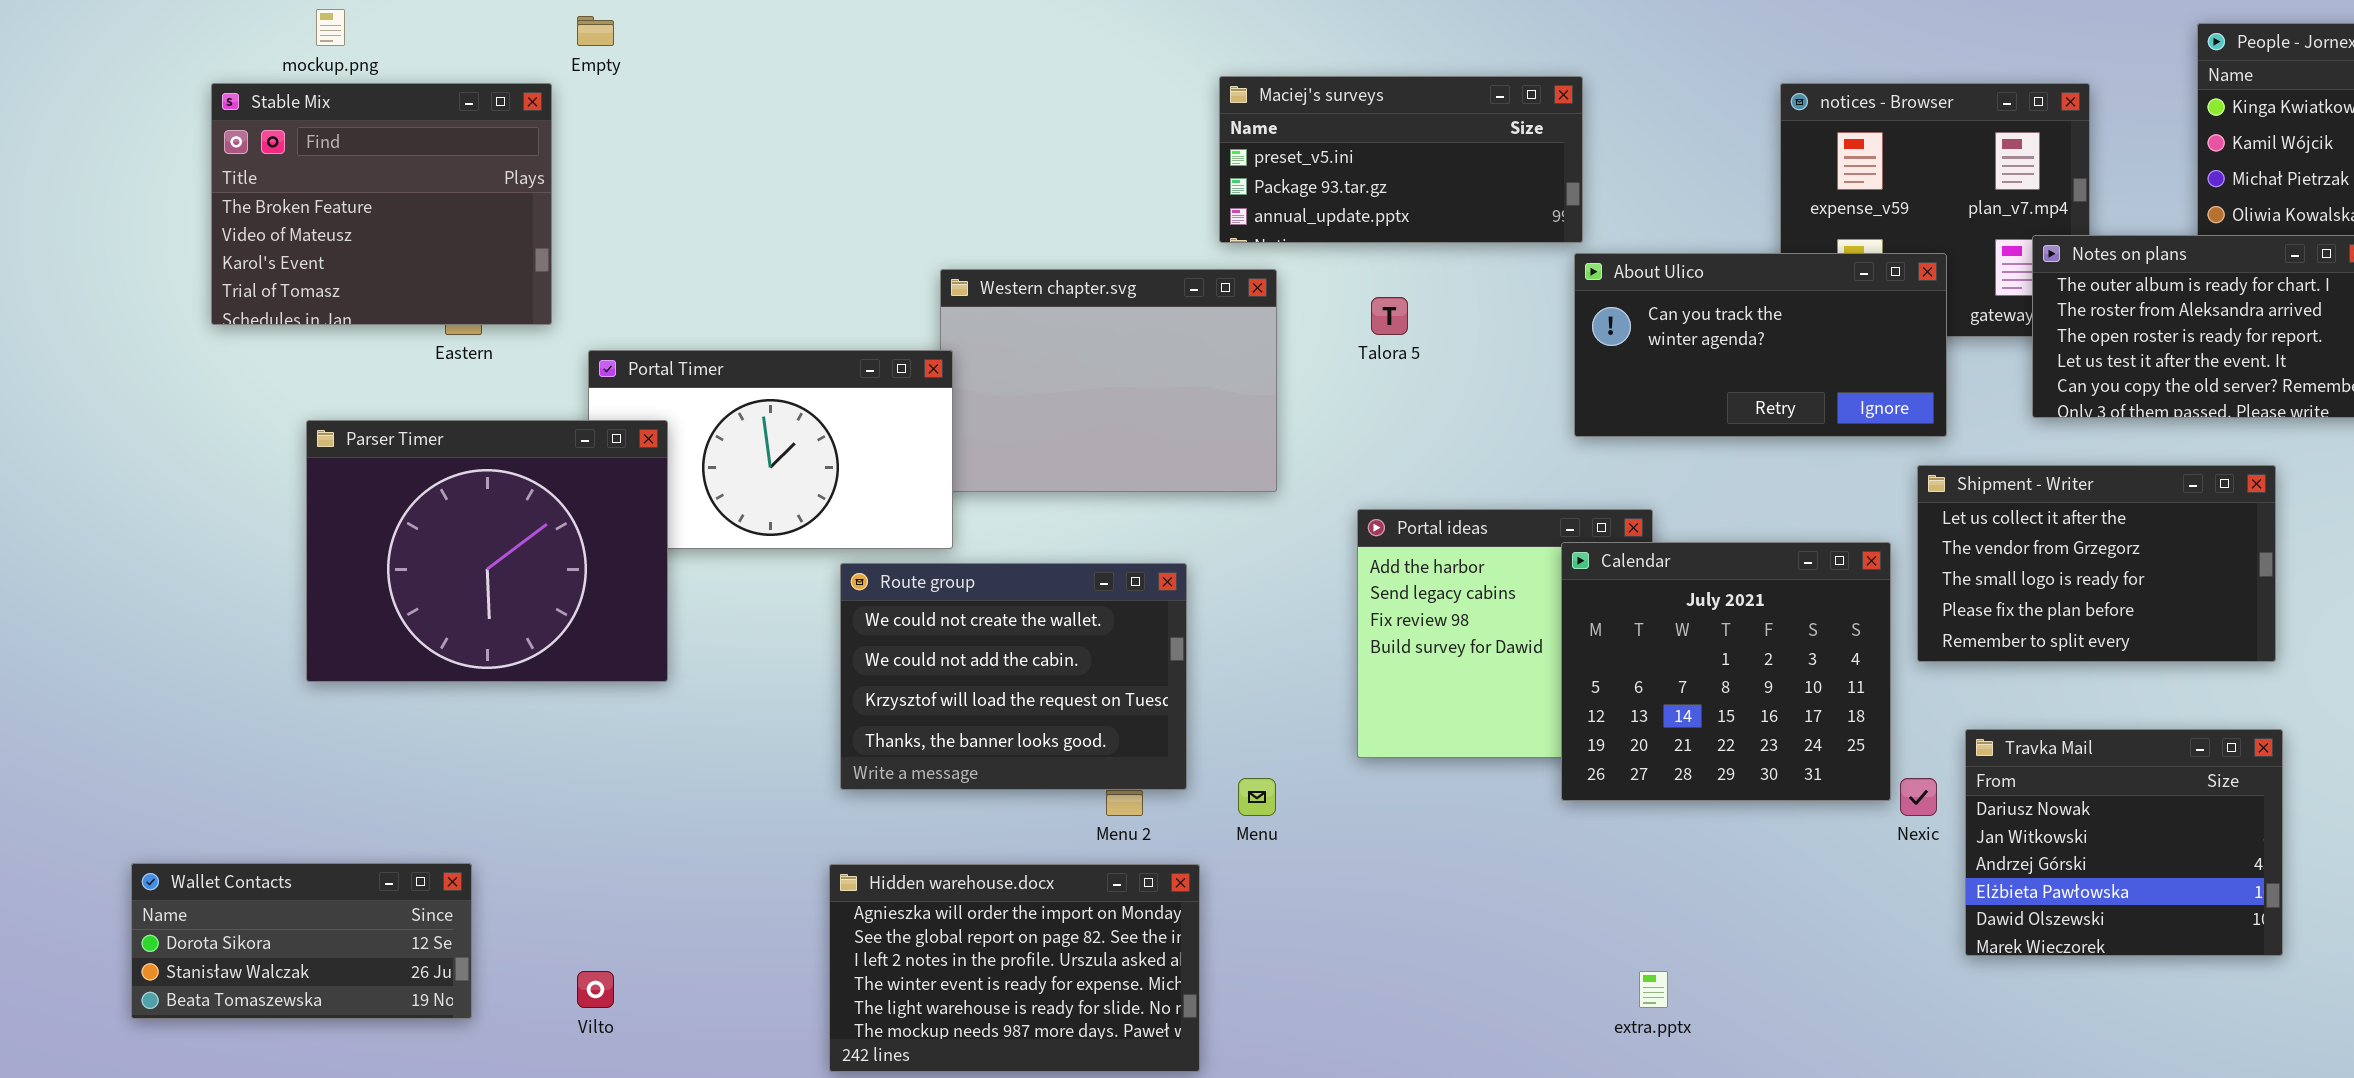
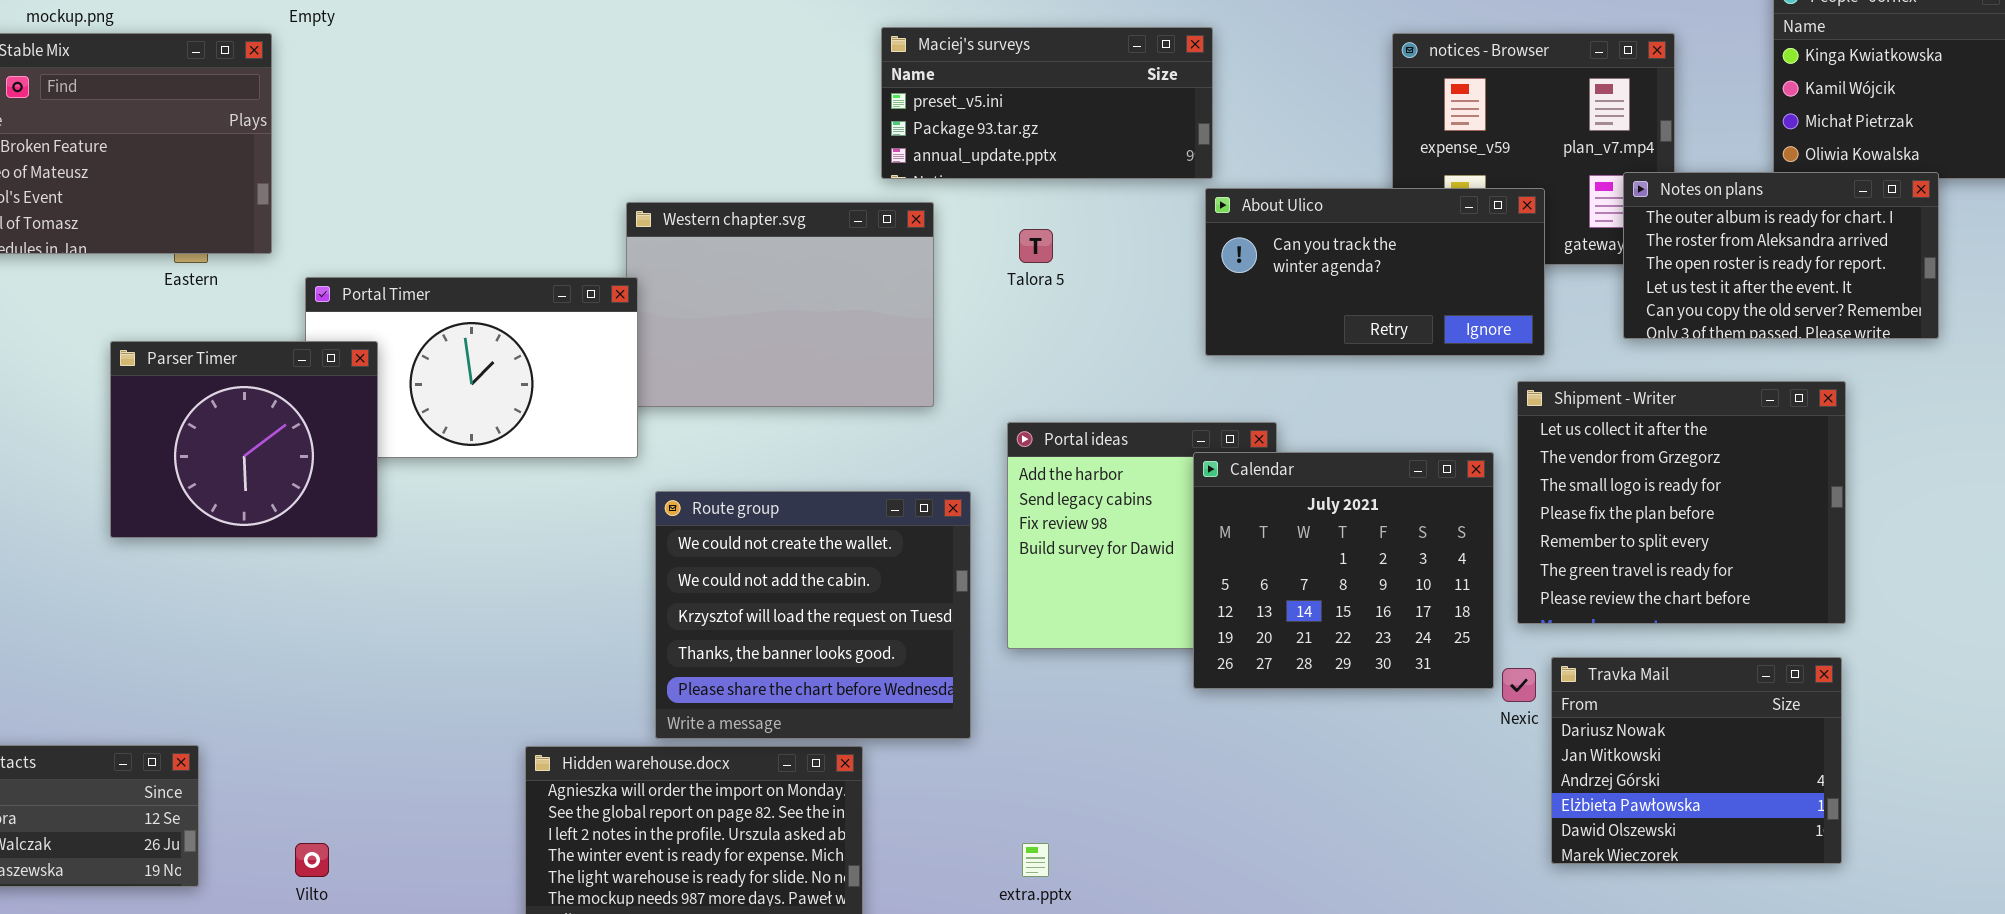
Parser Timer: [306,420,668,682] -> [110,341,378,538], resized
Shipment - Writer: [1917,465,2276,662] -> [1517,381,1846,624], resized
Route group: [840,563,1187,790] -> [655,491,971,739], moved, resized
Travka Mail: [1965,729,2283,956] -> [1551,657,1842,864], moved
extra.pptx: [1639,971,1668,1008] -> [1022,843,1049,877], moved

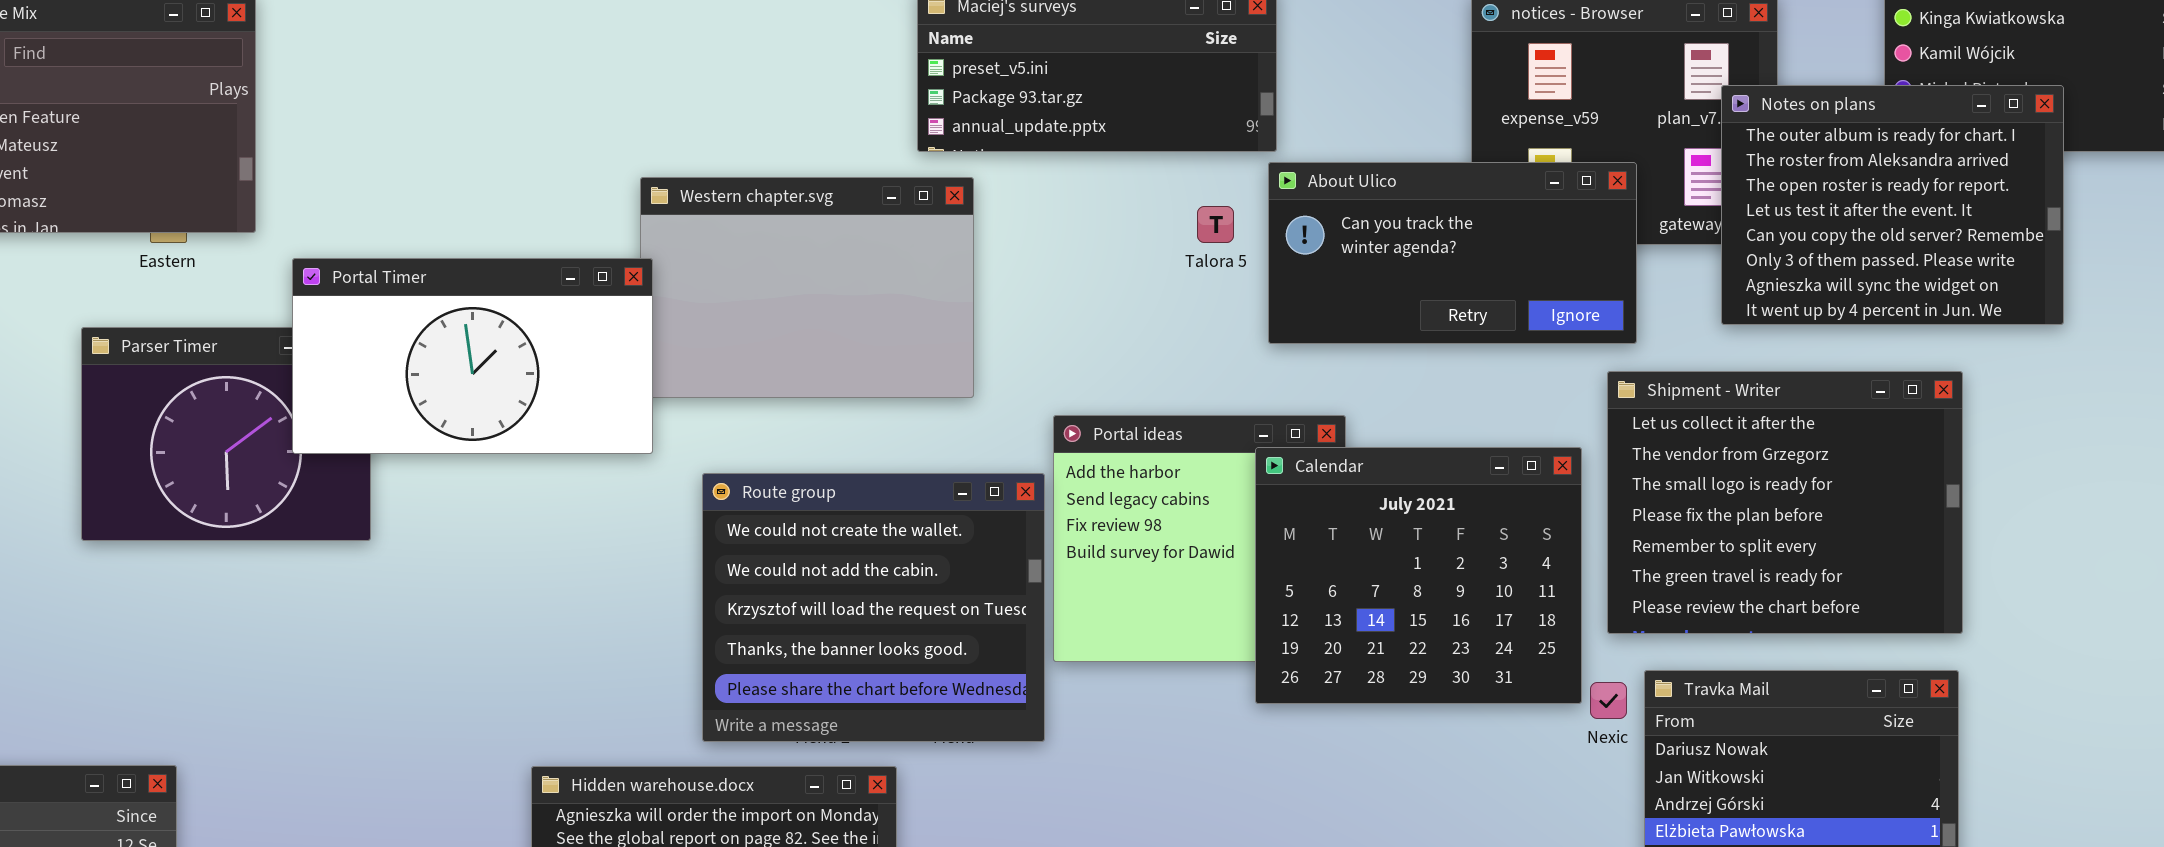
Notes on plans: [1623,172,1939,339] -> [1721,85,2064,325], resized
Talora 5: [1019,229,1053,263] -> [1197,206,1234,243], moved
Portal Timer: [305,277,638,458] -> [292,258,653,454], raised
Route group: [655,491,971,739] -> [702,473,1045,742], moved

